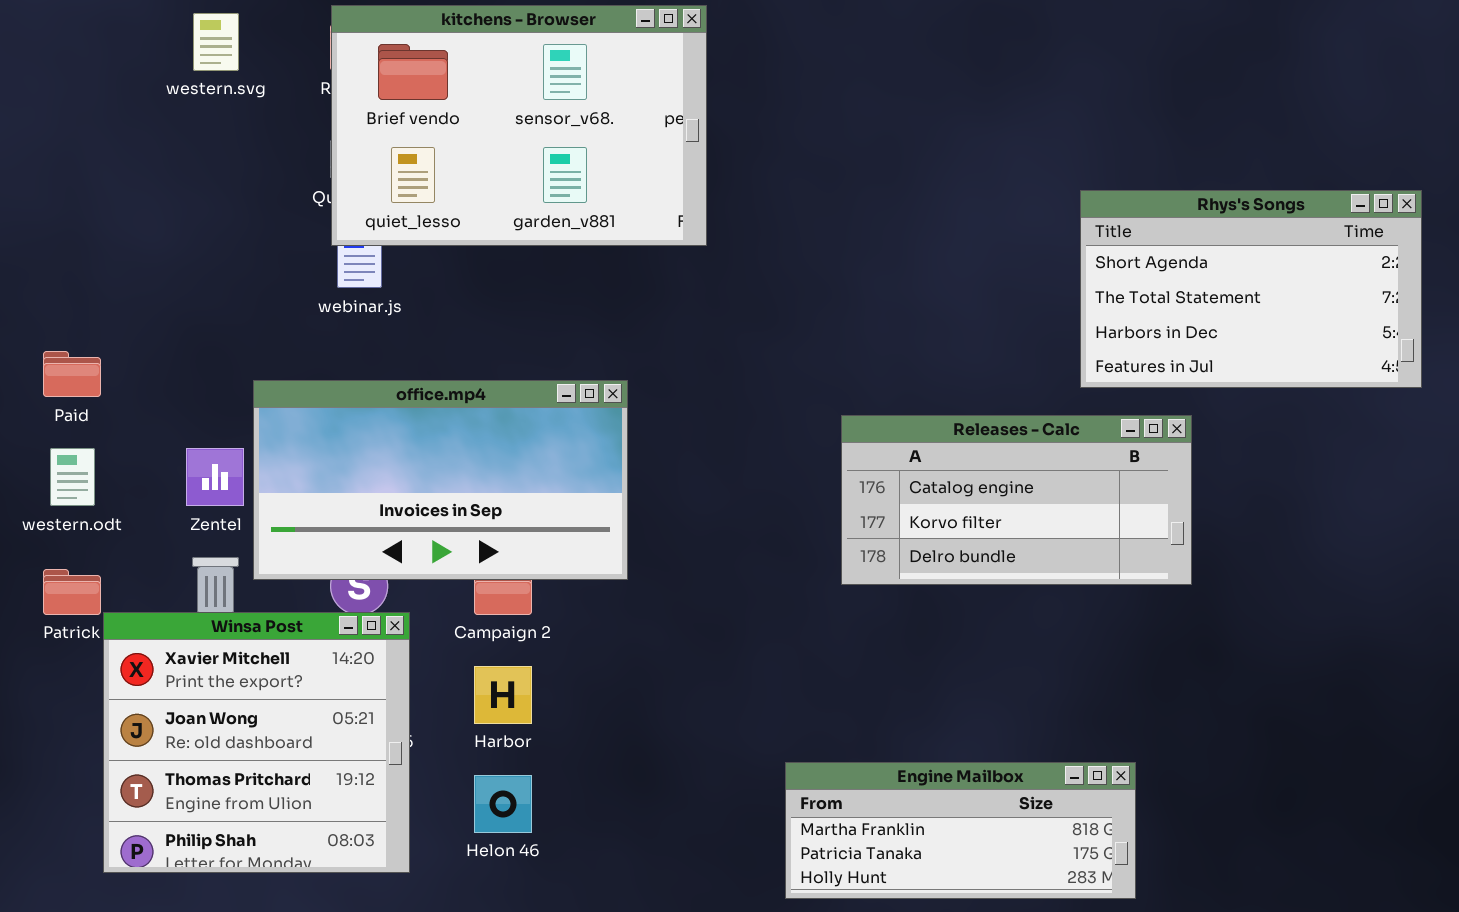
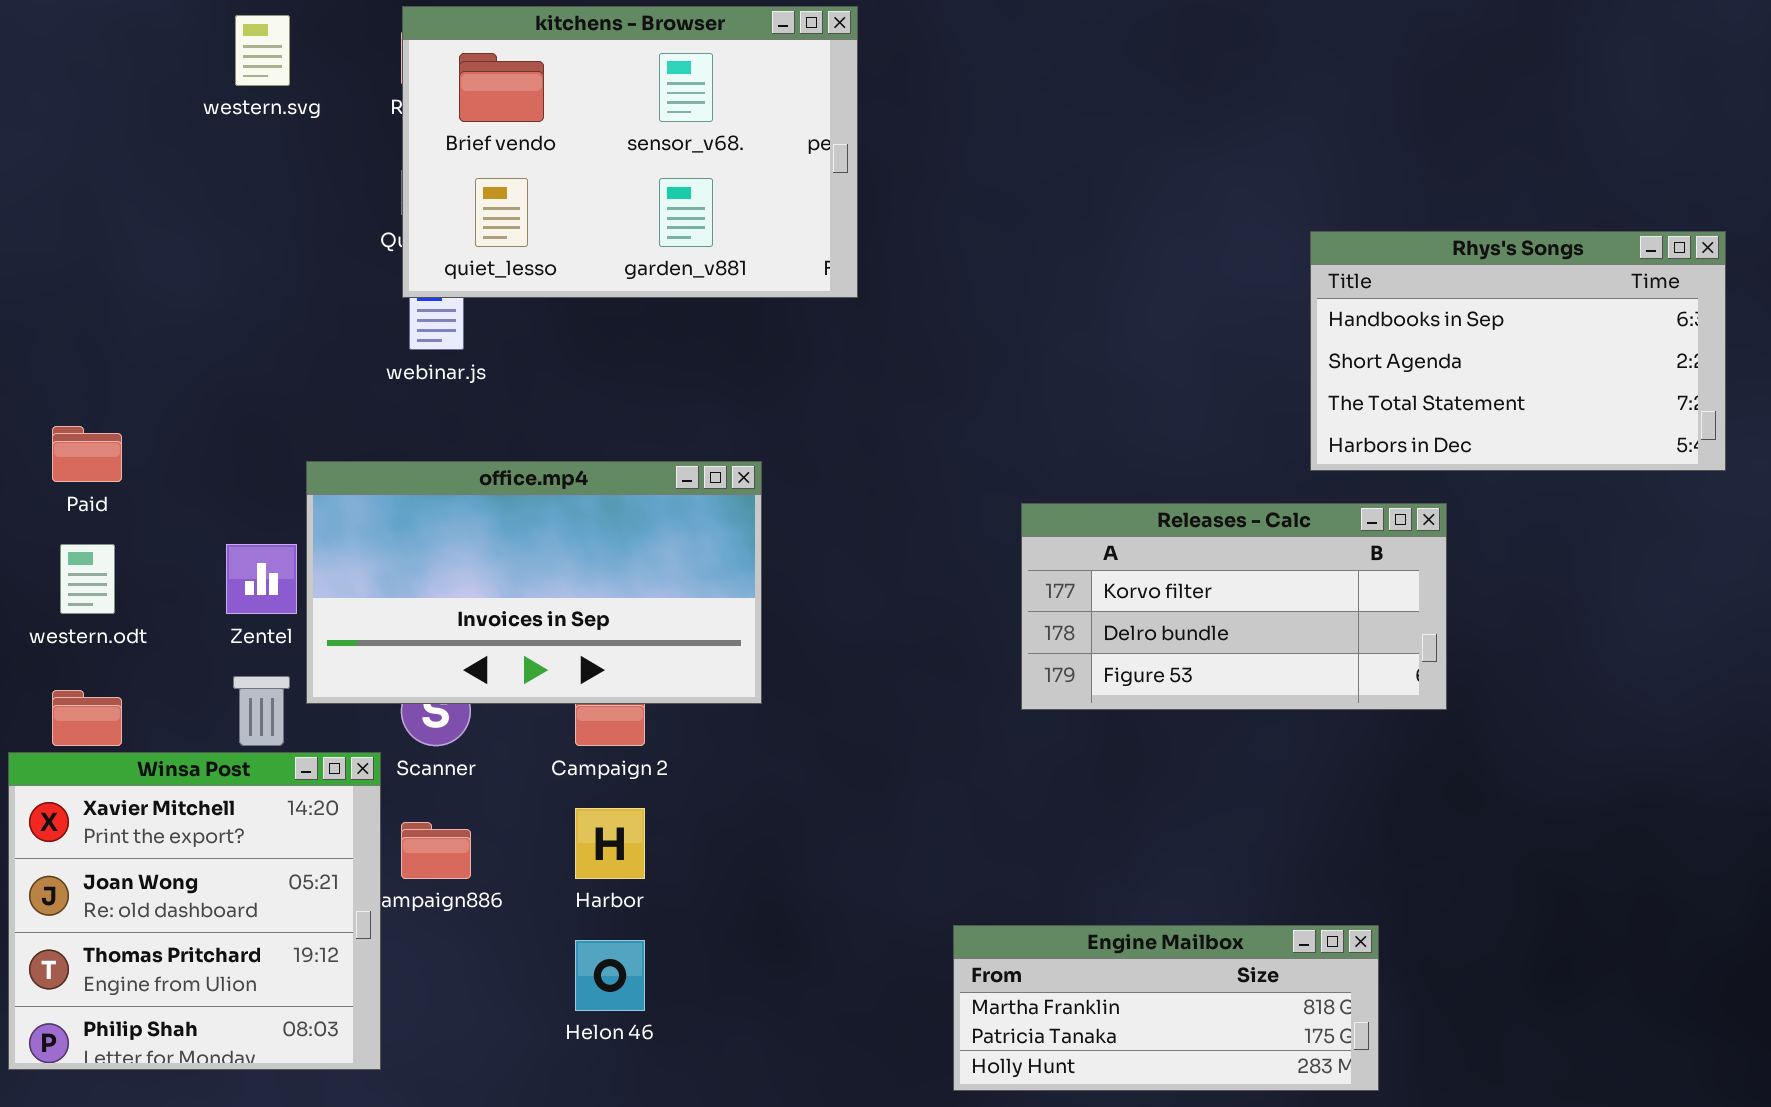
Rhys's Songs: [1080,190,1422,388] -> [1310,231,1726,471], scrolled up 1 row
Releases - Calc: [841,415,1192,585] -> [1021,503,1447,710], scrolled down 1 row
Winsa Post: [103,612,410,873] -> [8,752,381,1070], moved

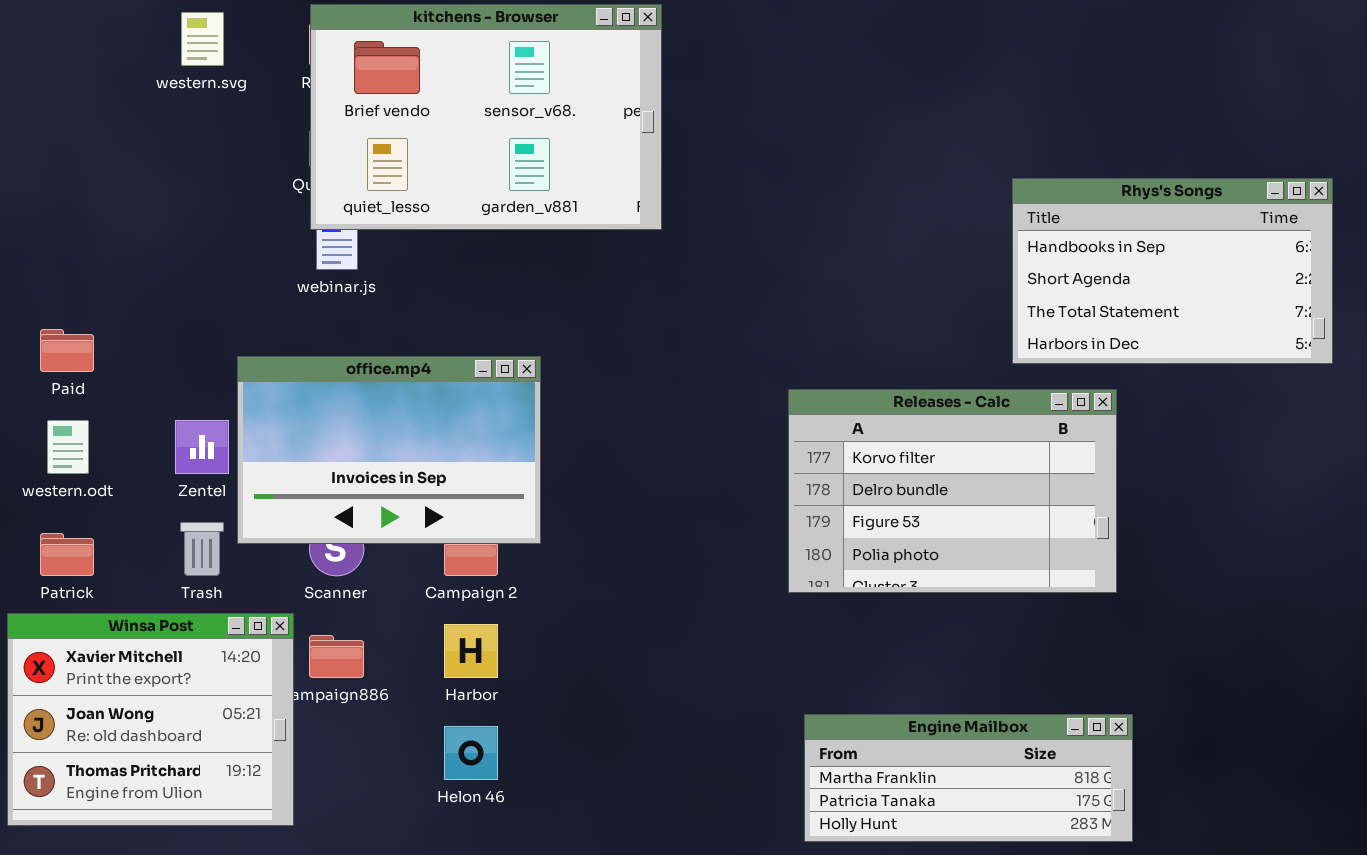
office.mp4: [306,461,762,704] -> [237,356,541,544], resized
Releases - Calc: [1021,503,1447,710] -> [788,389,1117,593], resized
Winsa Post: [8,752,381,1070] -> [7,613,294,826], resized
Engine Mailbox: [953,925,1379,1091] -> [804,714,1133,842], moved

